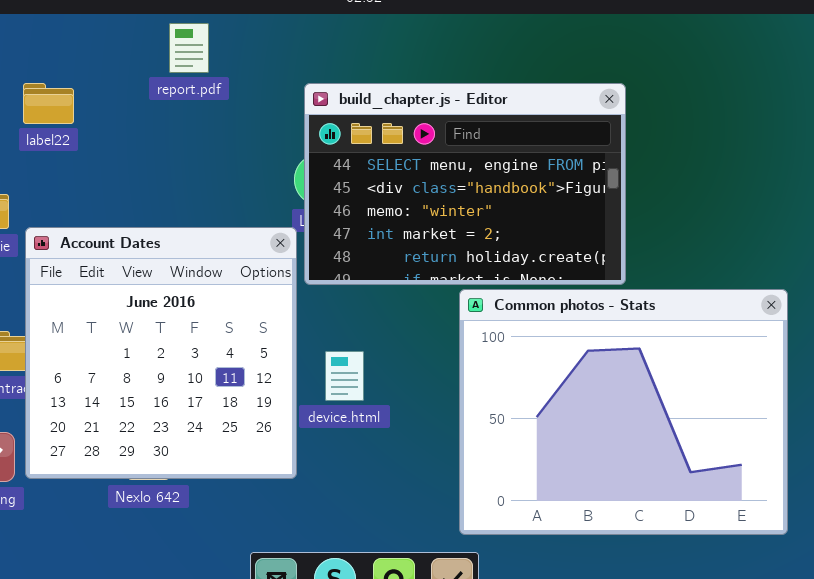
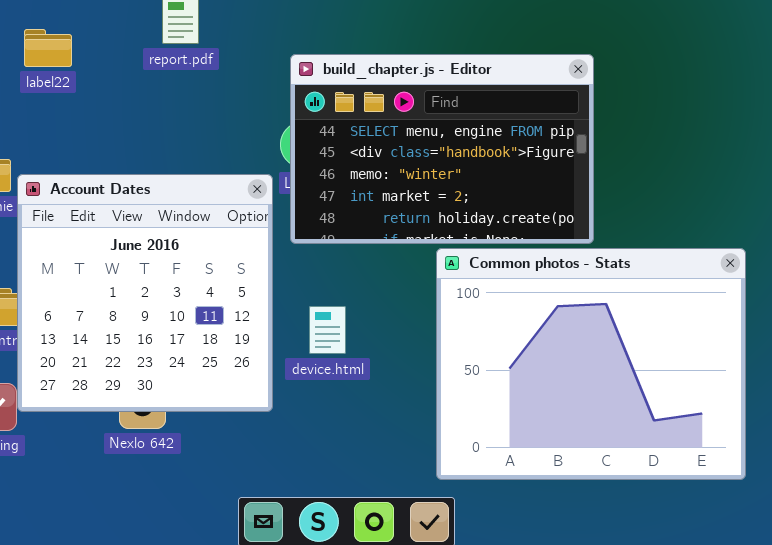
label22: [23,83,74,124] -> [24,29,72,67], moved
Account Dates: [25,227,297,479] -> [17,174,273,412], moved

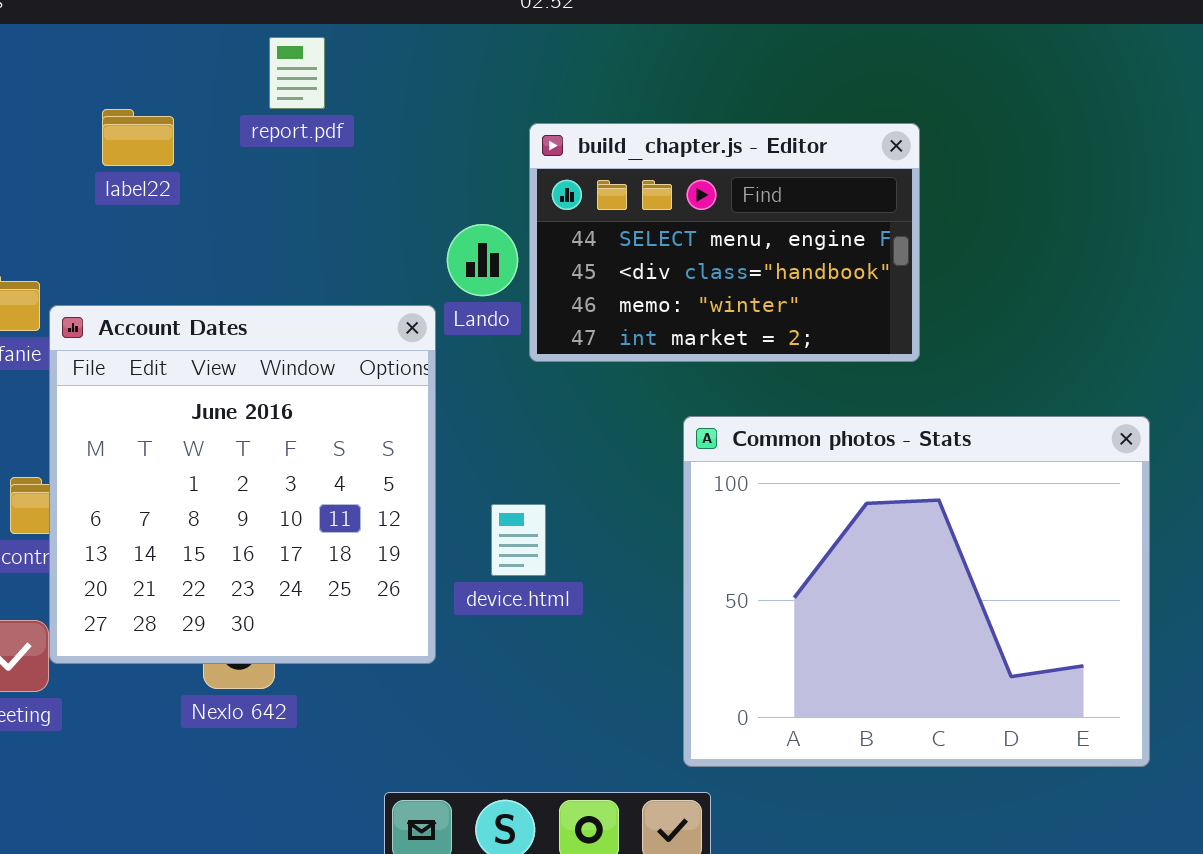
label22: [24,29,72,67] -> [102,109,174,166], moved
build_chapter.js - Editor: [290,54,594,244] -> [529,123,920,362], resized

